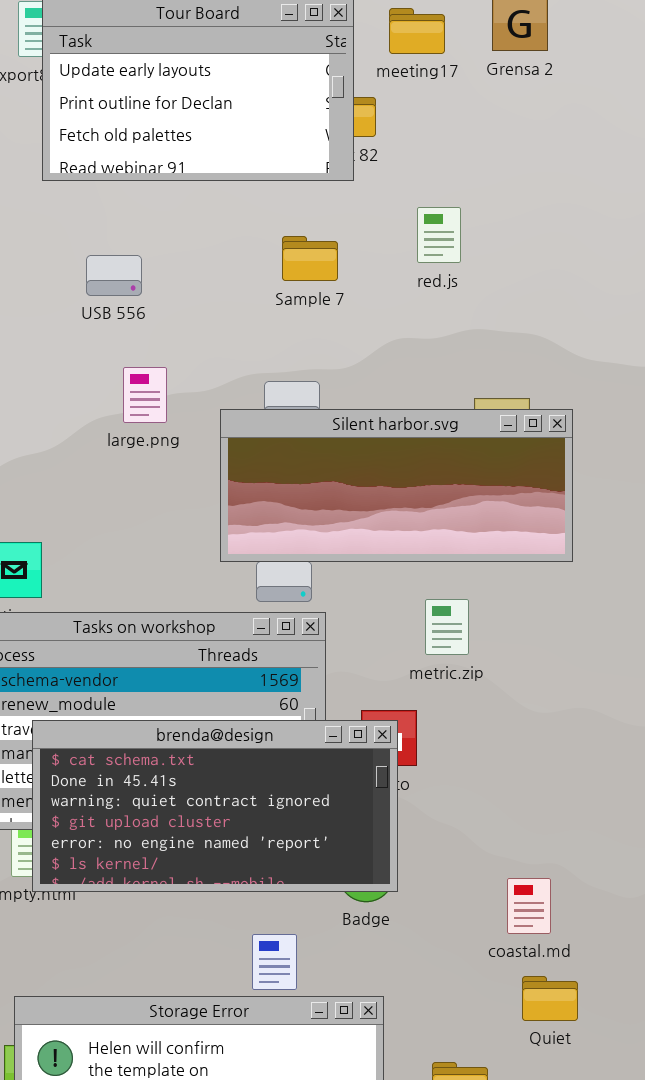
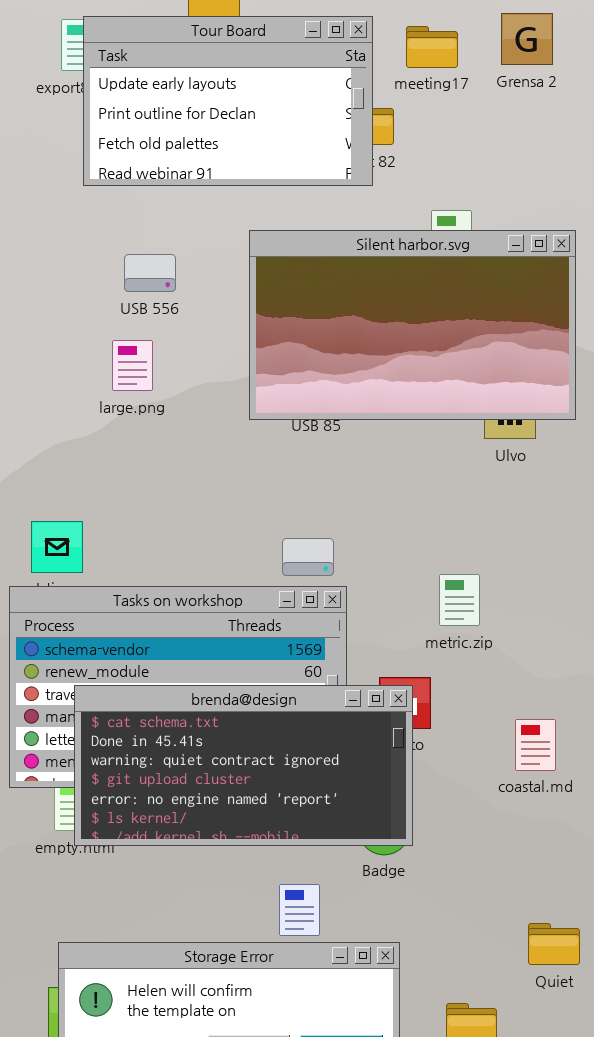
large.png: [123,367,167,423] -> [112,340,153,391], moved
Silent harbor.svg: [220,409,573,562] -> [249,230,576,420], moved, resized
coastal.md: [507,878,551,934] -> [515,719,556,771], moved

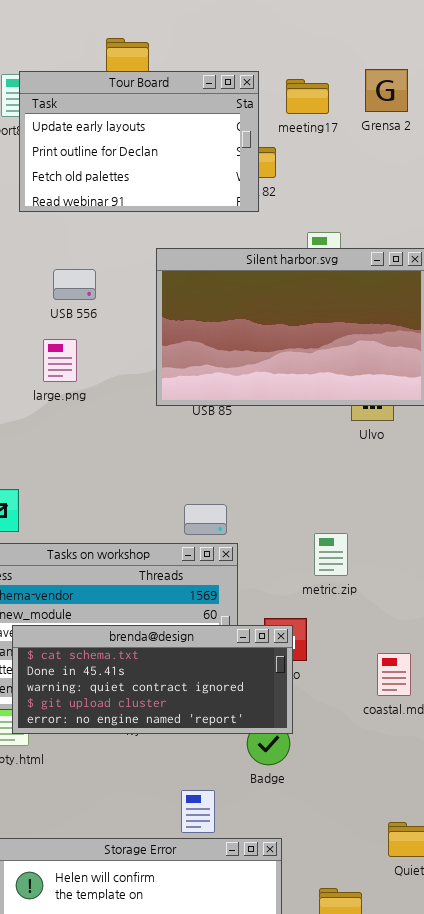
brenda@design: [74,685,413,846] -> [12,625,293,734], resized

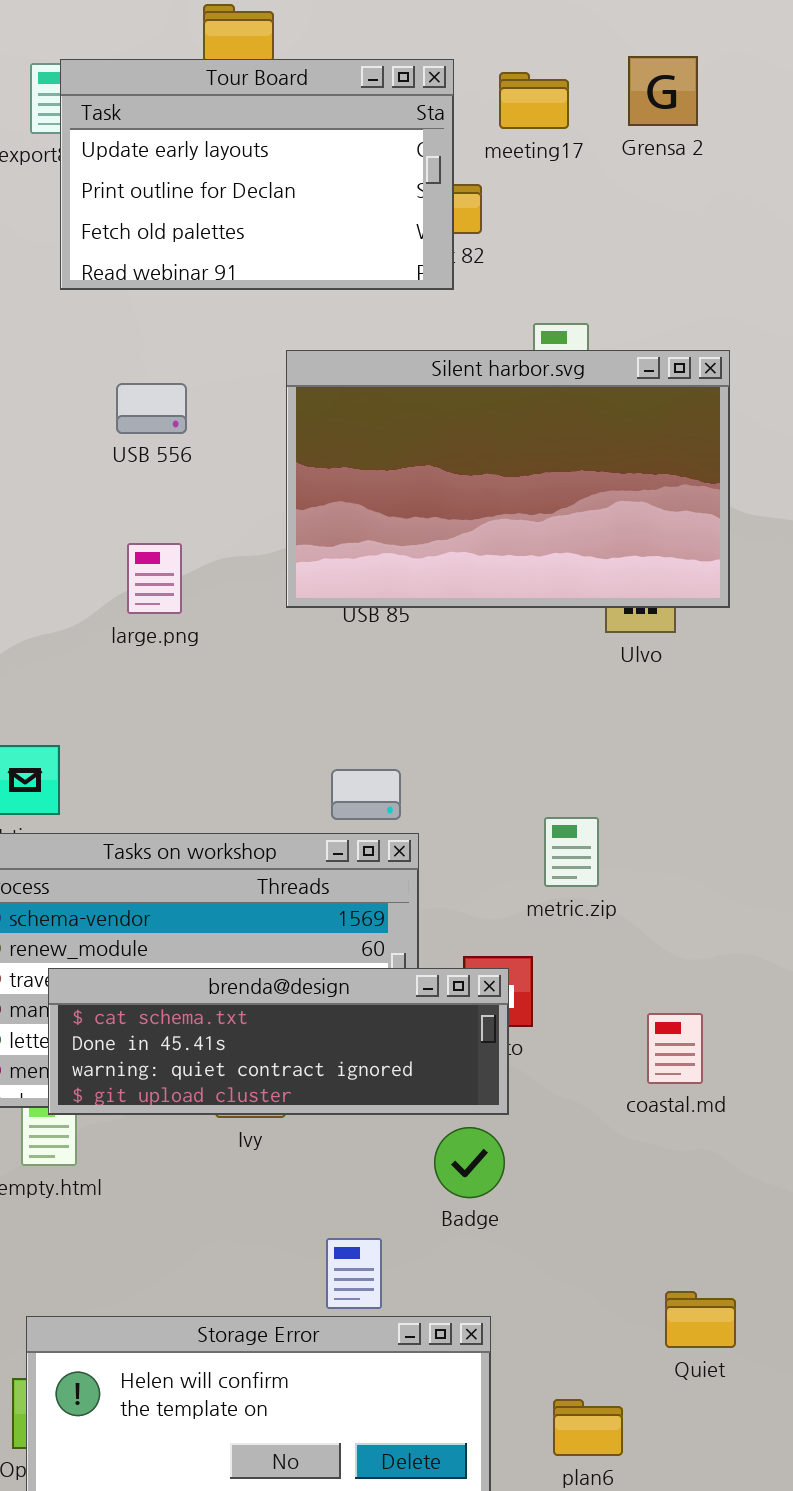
large.png: [43,339,77,382] -> [127,543,182,614], moved
brenda@design: [12,625,293,734] -> [48,968,509,1115], resized

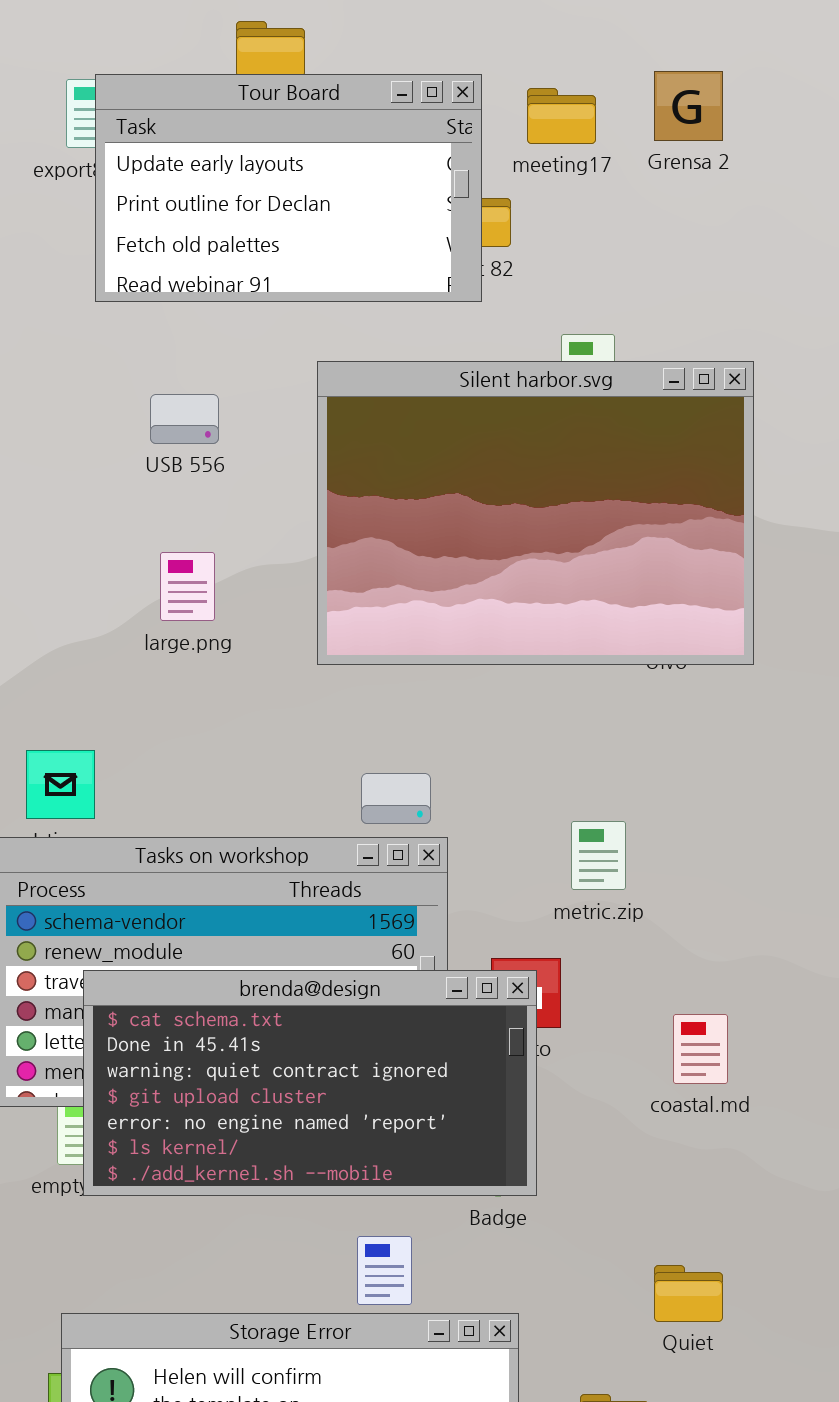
Silent harbor.svg: [286,350,730,608] -> [317,361,754,665], resized
brenda@design: [48,968,509,1115] -> [83,970,537,1196], resized
Quiet: [665,1291,736,1348] -> [654,1265,723,1322], moved

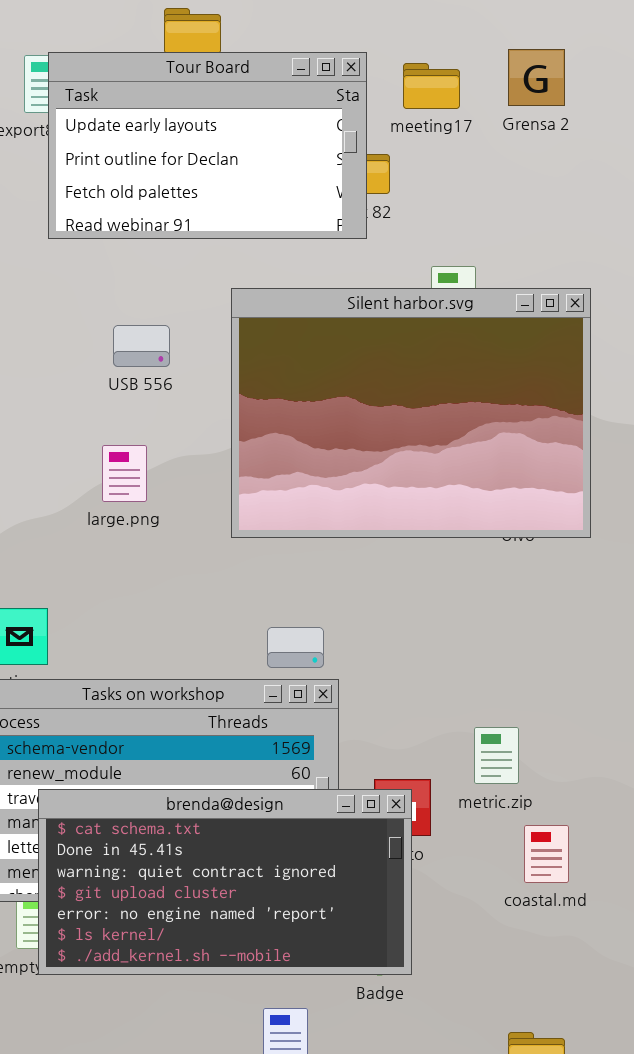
USB 556: [150,394,219,444] -> [113,325,170,367], moved
metric.zip: [571,821,626,890] -> [474,727,519,784], moved

